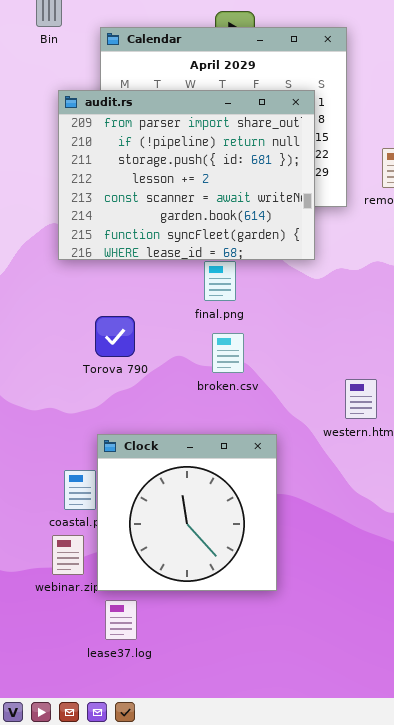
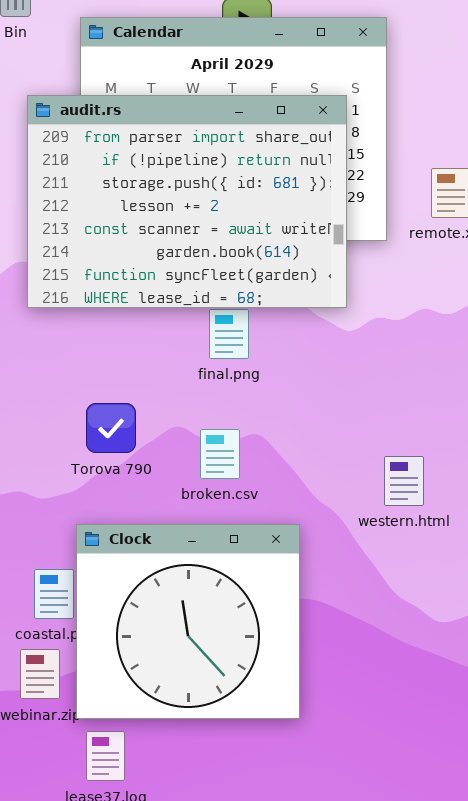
Torova 790: [95,316,135,357] -> [86,403,136,453], moved
broken.csv: [212,333,244,373] -> [200,429,240,479], moved

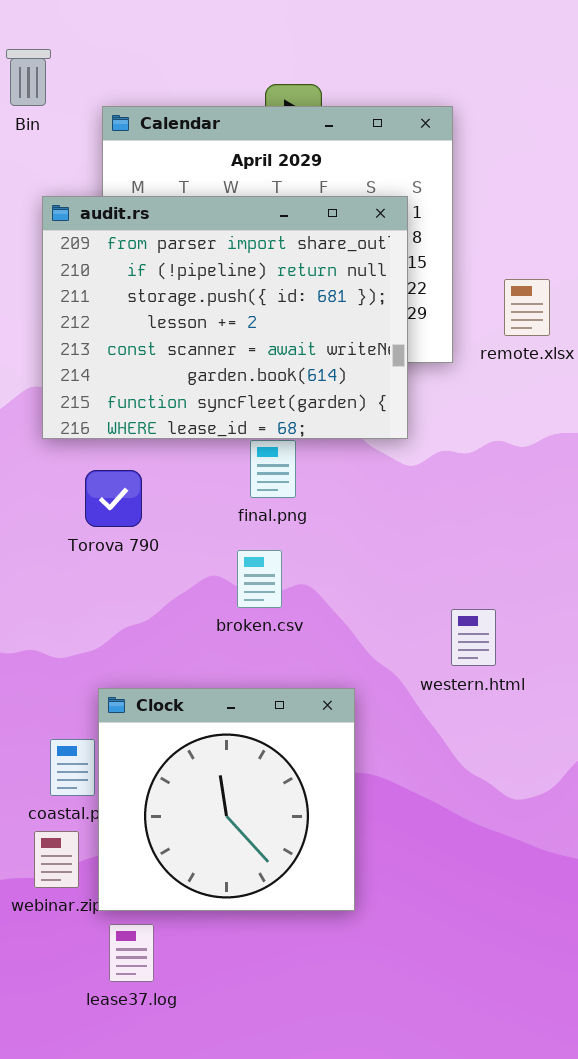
Torova 790: [86,403,136,453] -> [85,470,142,527], moved
broken.csv: [200,429,240,479] -> [237,550,282,608], moved

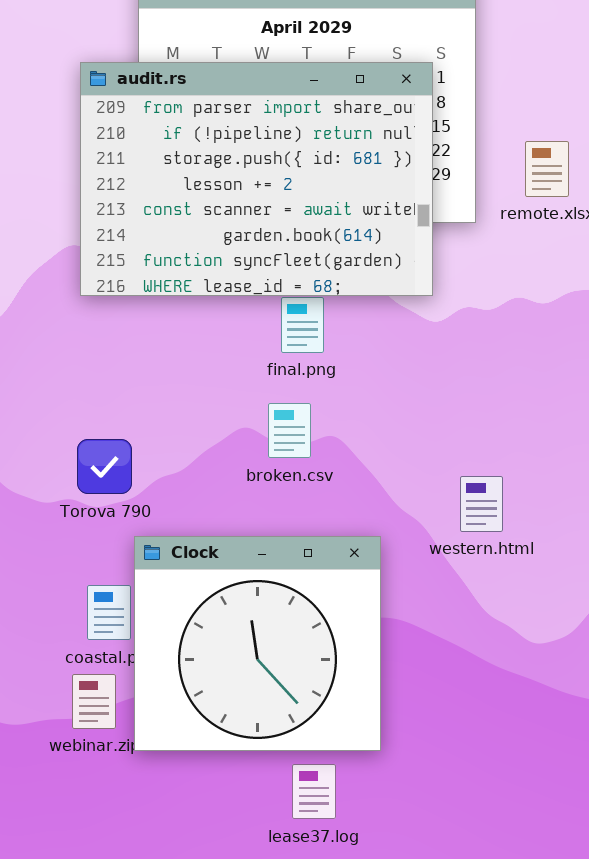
Torova 790: [85,470,142,527] -> [77,439,132,494], moved
western.html: [451,609,496,666] -> [460,476,503,532], moved
lease37.log: [109,924,154,982] -> [292,764,336,819], moved

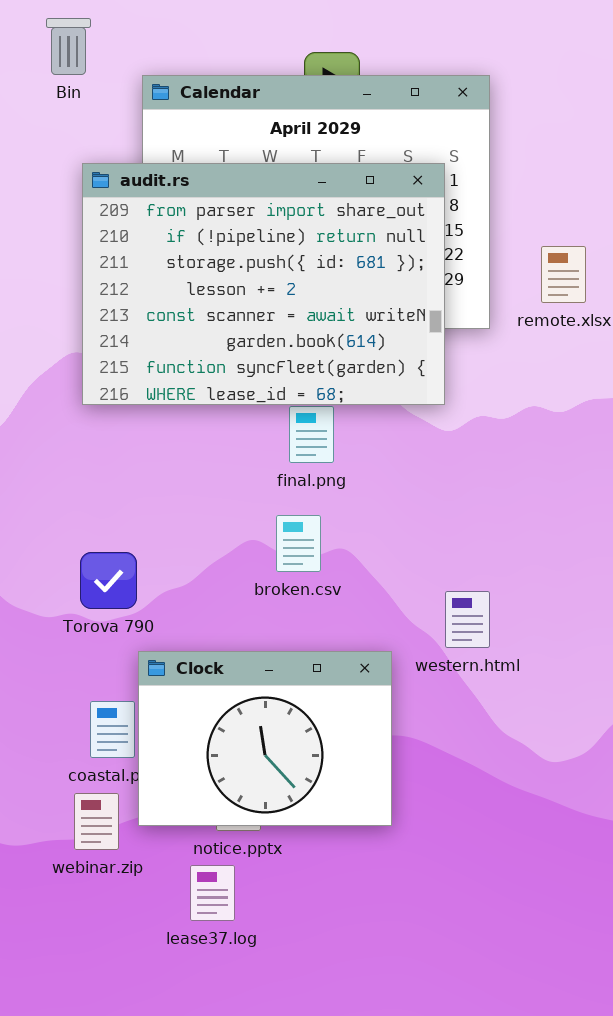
western.html: [460,476,503,532] -> [445,591,490,648], moved
Clock: [134,536,381,751] -> [138,651,392,826], resized
lease37.log: [292,764,336,819] -> [190,865,235,921], moved

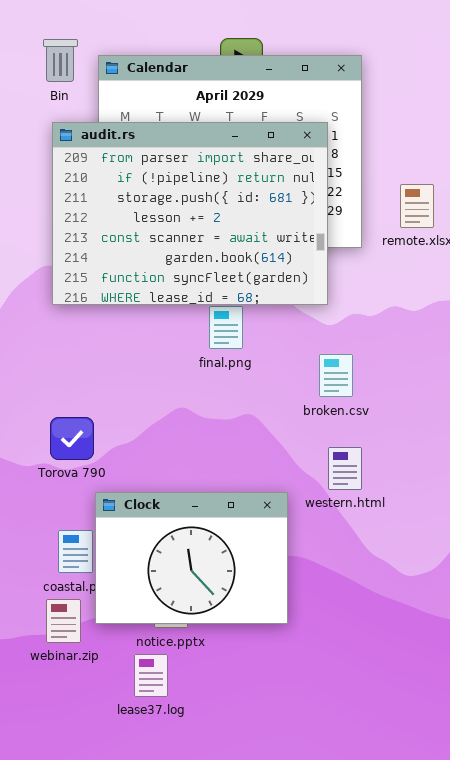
Bin: [46,18,91,75] -> [43,39,78,82], moved
broken.csv: [276,515,321,572] -> [319,354,353,397], moved

